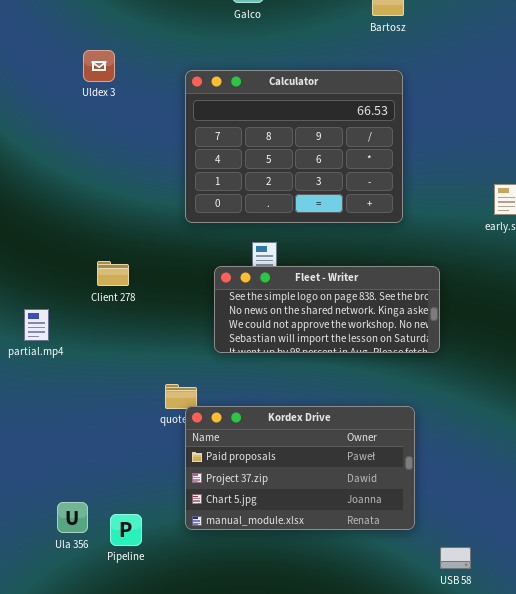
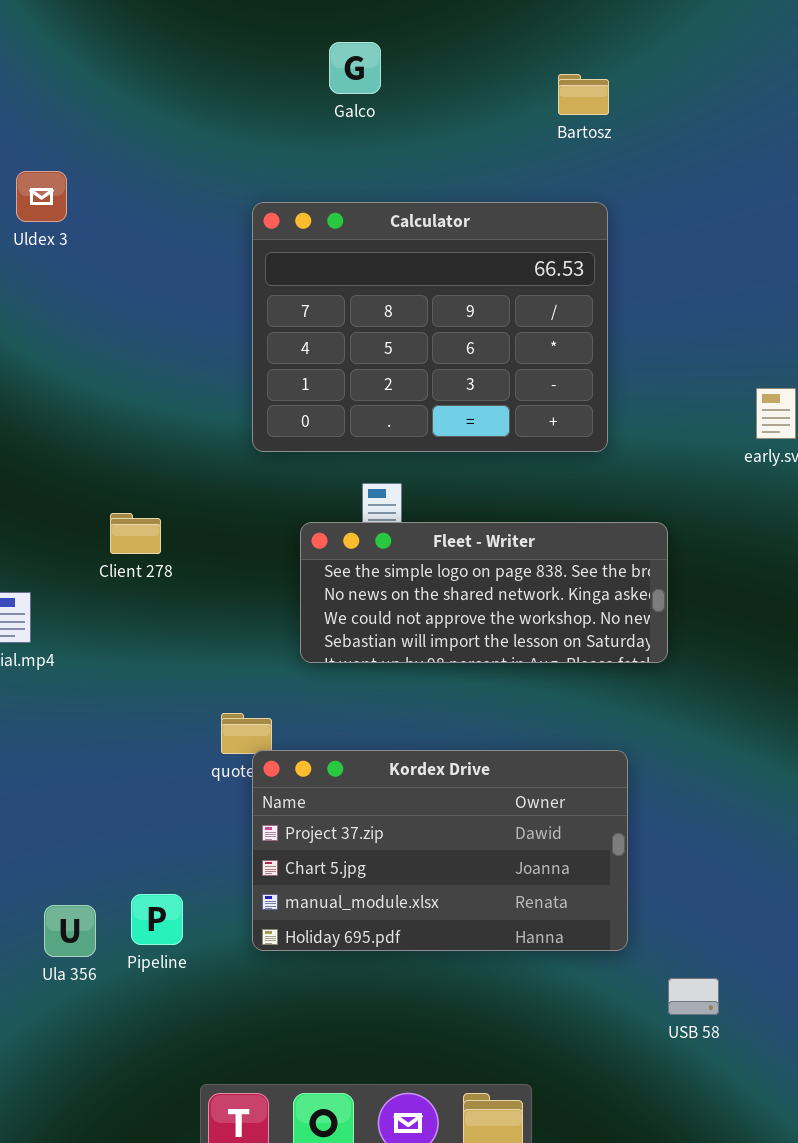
Uldex 3: [83,50,115,82] -> [16,171,67,222], moved
Kordex Drive: [185,406,415,530] -> [252,750,628,951], scrolled down 1 row
Pipeline: [110,514,142,546] -> [131,894,183,945], moved

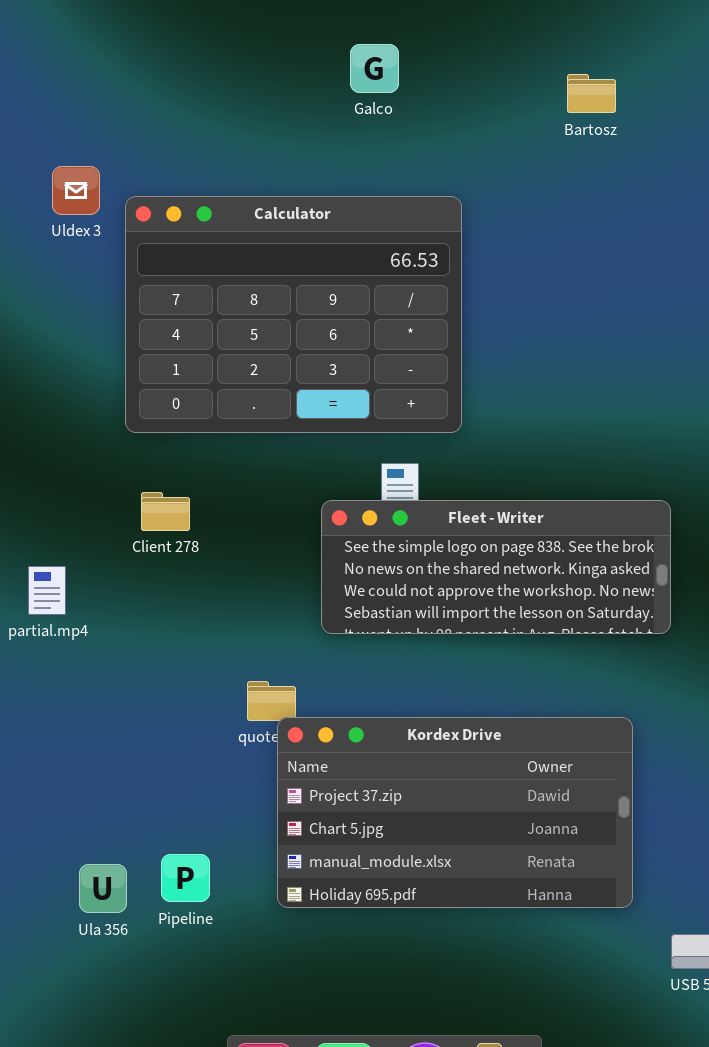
Calculator: [252,202,608,452] -> [125,196,462,433], moved

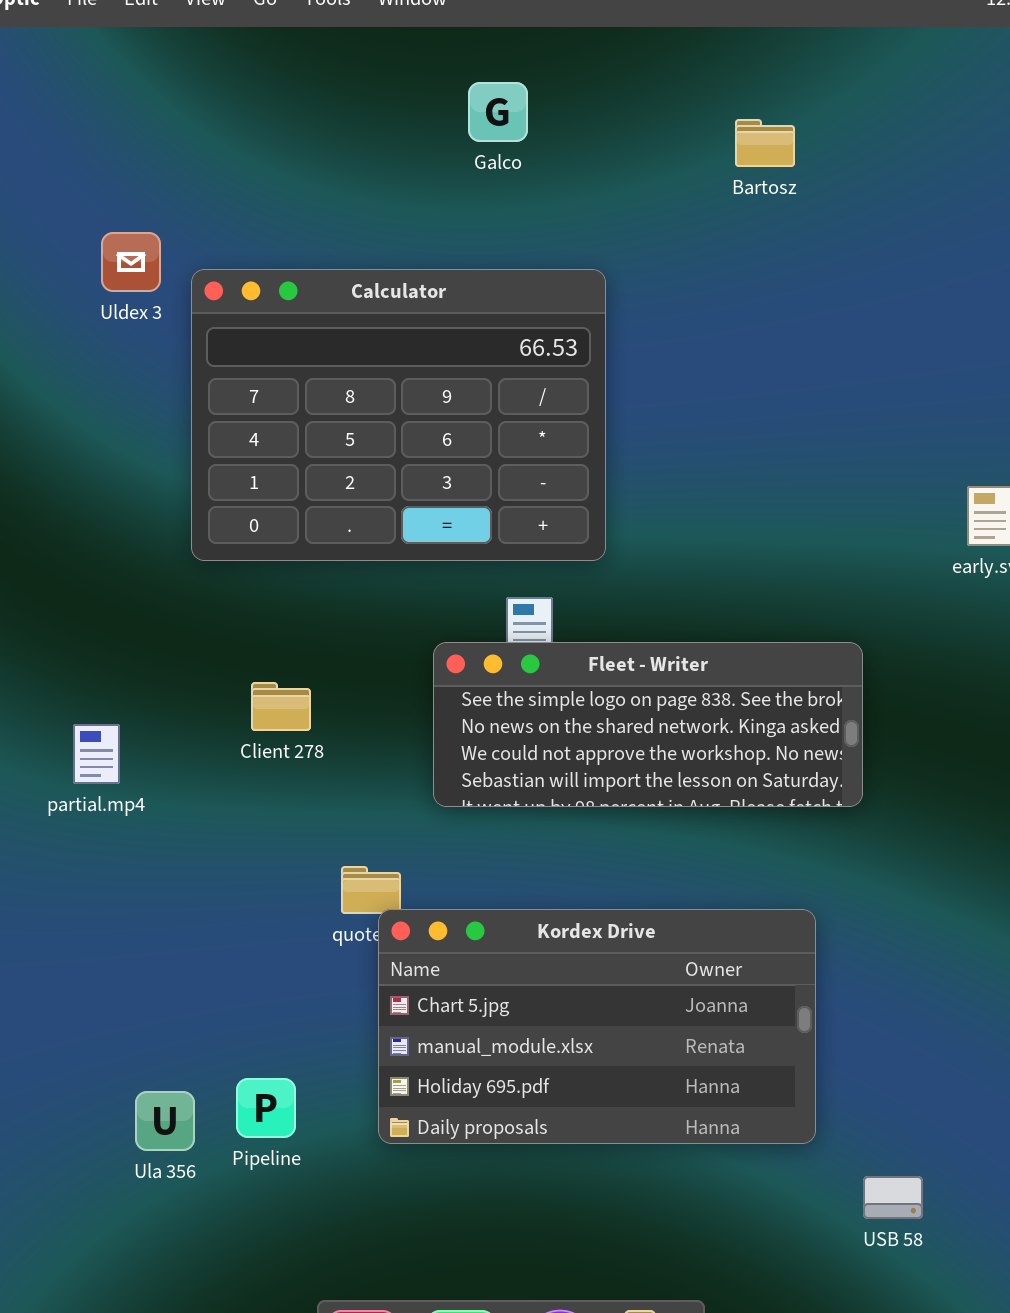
Client 278: [141,492,190,531] -> [251,682,311,731], moved
Kordex Drive: [277,717,633,908] -> [378,909,816,1144], scrolled down 1 row

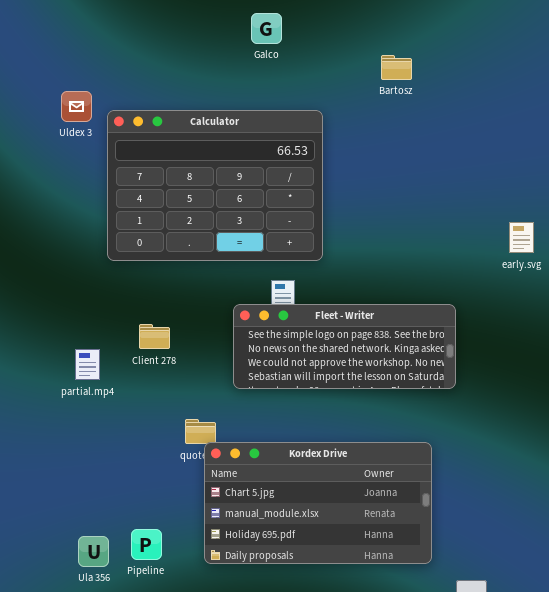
Bartosz: [735,119,795,167] -> [381,55,412,80], moved
partial.mp4: [73,724,120,784] -> [75,349,100,380], moved

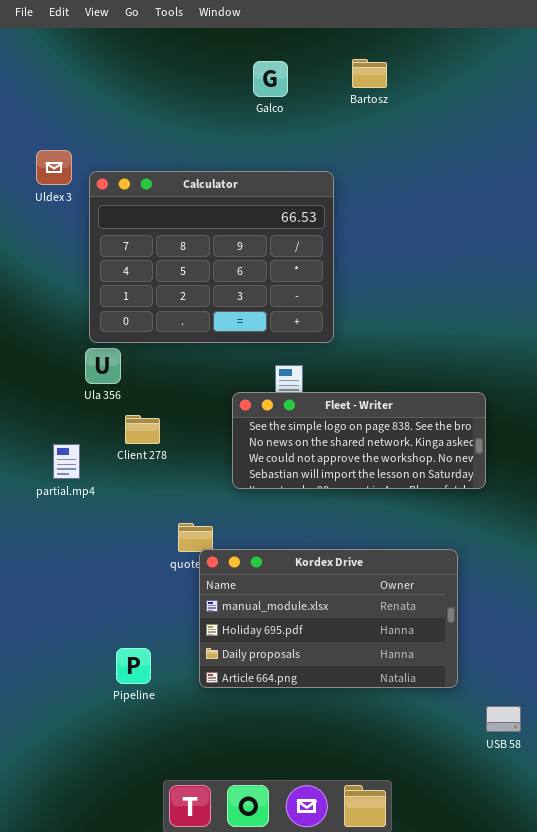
Bartosz: [381,55,412,80] -> [352,59,387,88], moved
Kordex Drive: [204,442,432,564] -> [199,549,458,688], scrolled down 1 row
Ula 356: [78,536,109,567] -> [85,348,121,384], moved

